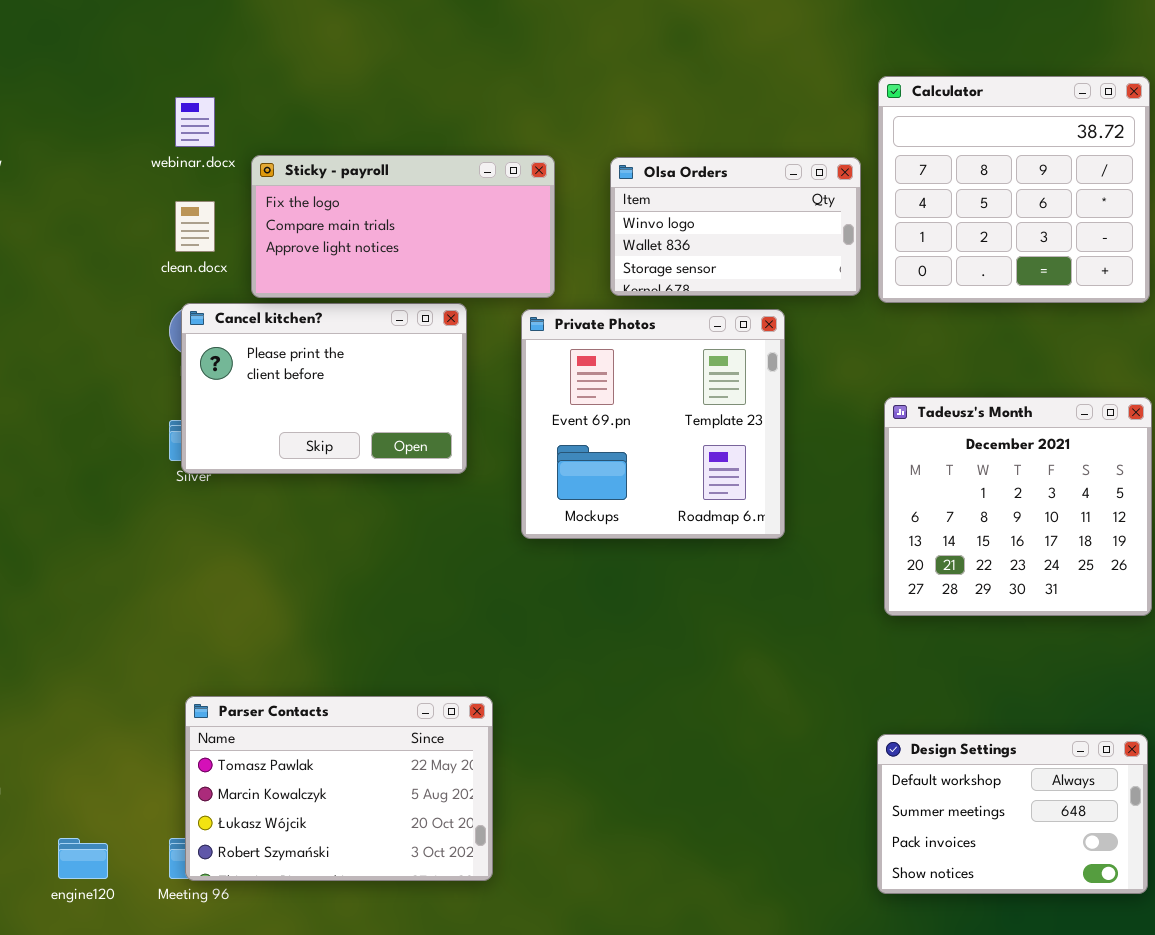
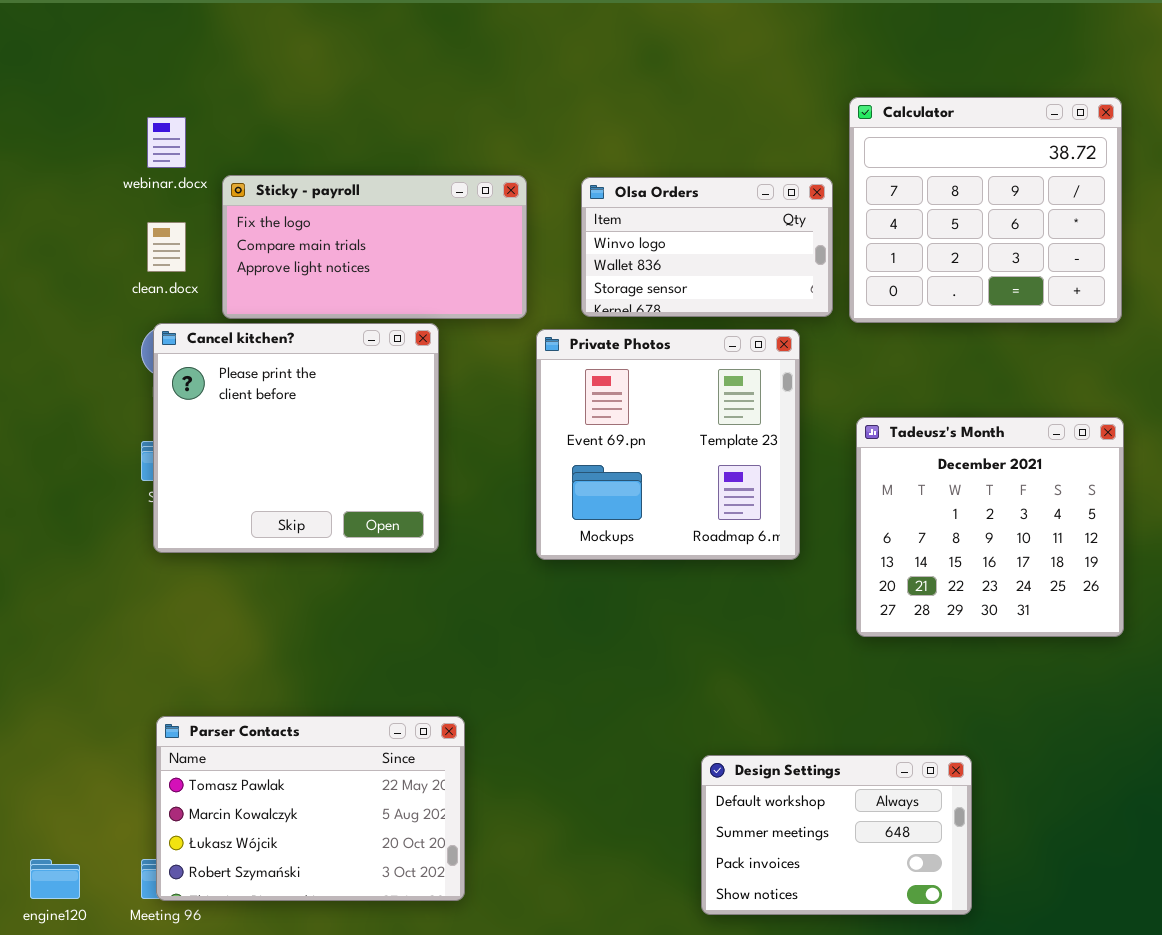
Cancel kitchen?: [181,303,467,474] -> [153,323,439,553], resized
Private Photos: [521,309,785,539] -> [536,329,800,560], moved
Design Settings: [877,734,1148,894] -> [701,755,972,915], moved

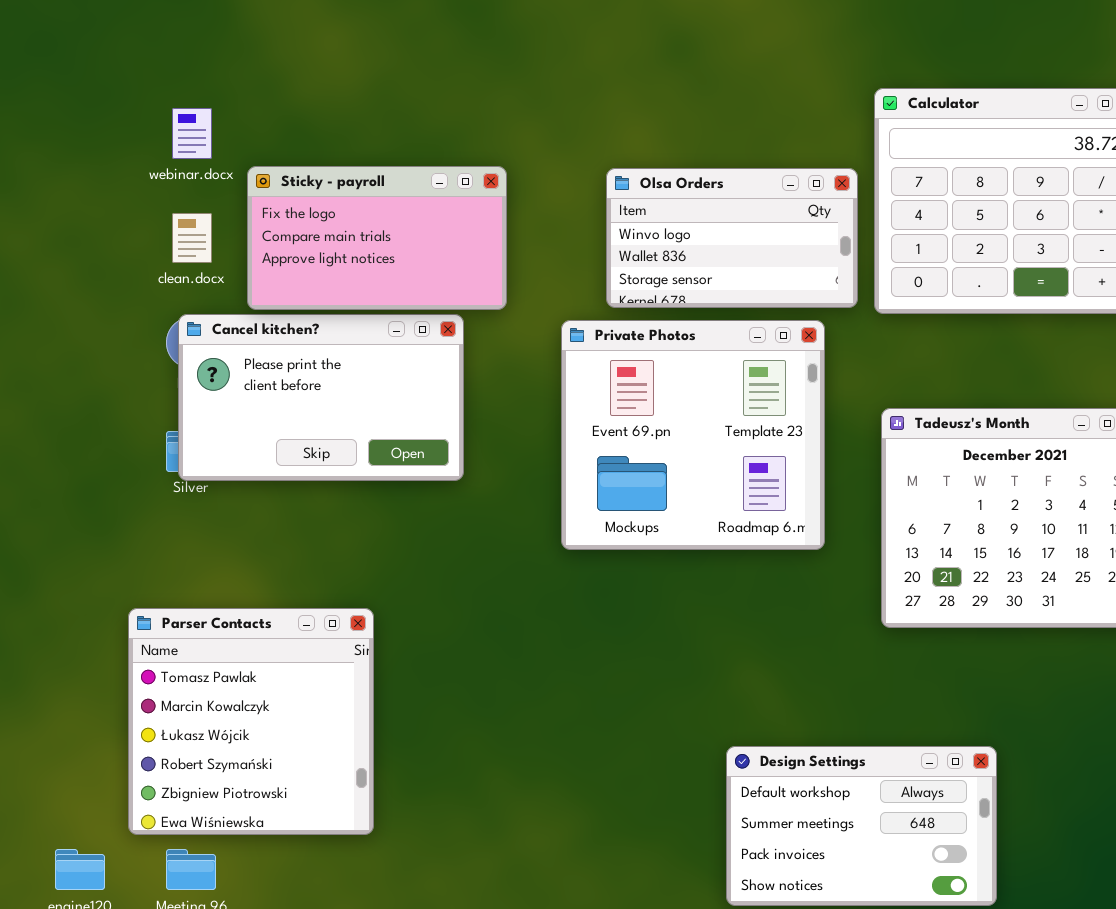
Sticky - payroll: [222,175,527,319] -> [247,166,507,310], resized
Cancel kitchen?: [153,323,439,553] -> [178,314,464,481], resized
Parser Contacts: [156,716,465,901] -> [128,608,374,835], moved, resized

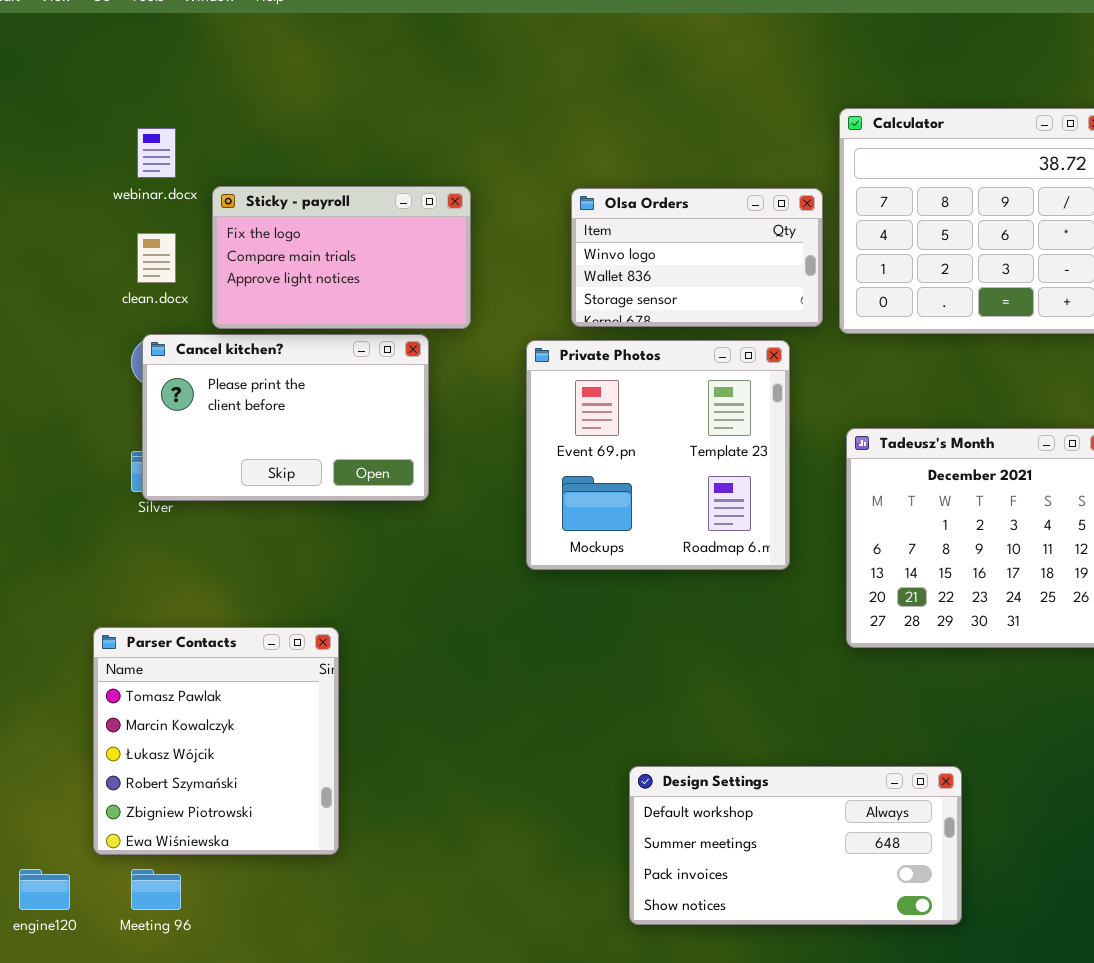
Design Settings: [726,746,997,906] -> [629,766,962,925], resized

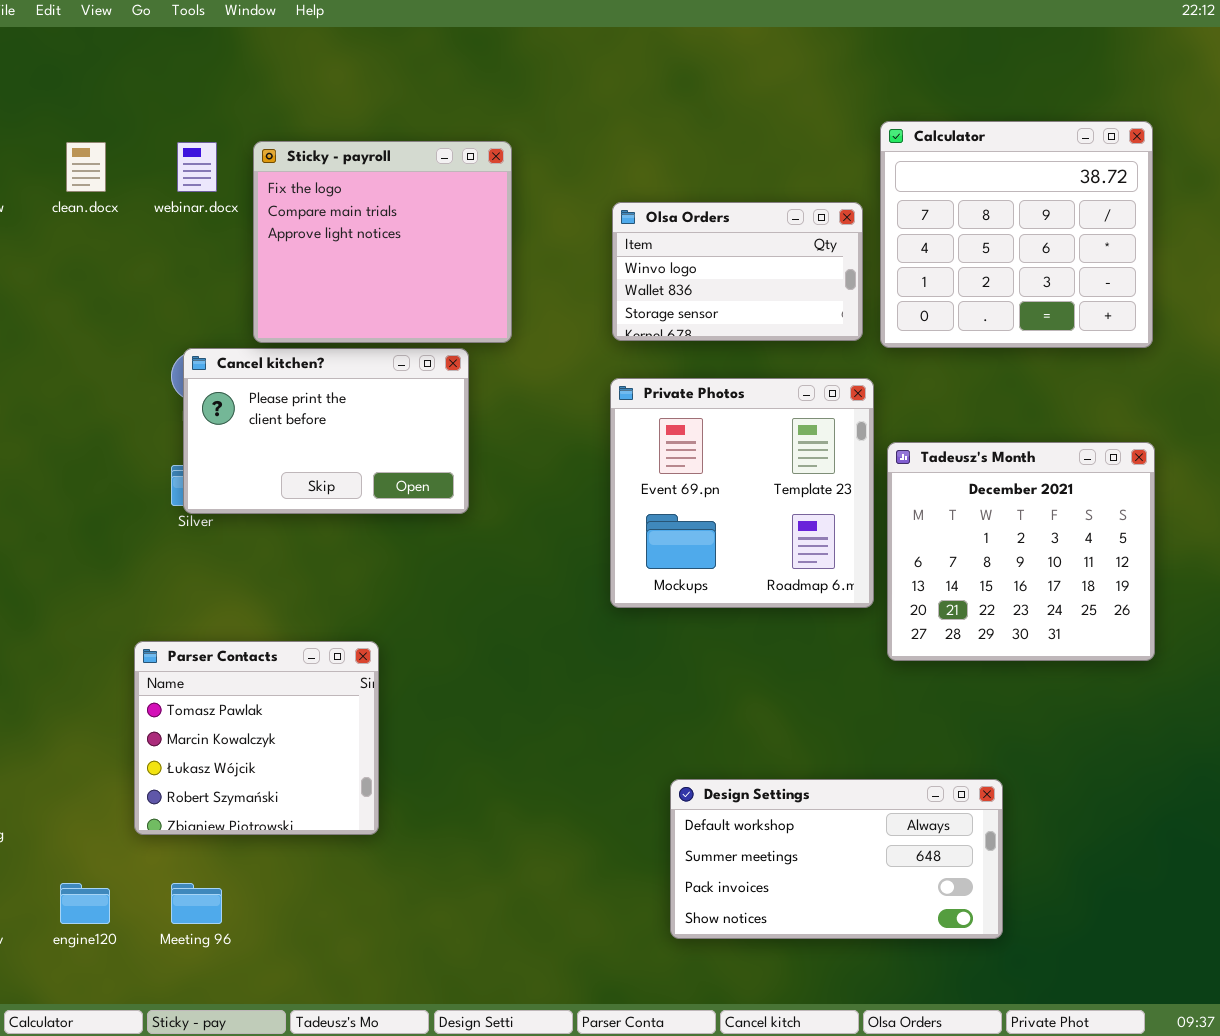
Sticky - payroll: [212,186,471,329] -> [253,141,512,343], resized
clean.docx: [137,233,176,283] -> [66,142,106,192], moved
Private Photos: [526,340,790,570] -> [610,378,874,608], moved
Parser Contacts: [93,627,339,855] -> [134,641,379,835], resized

